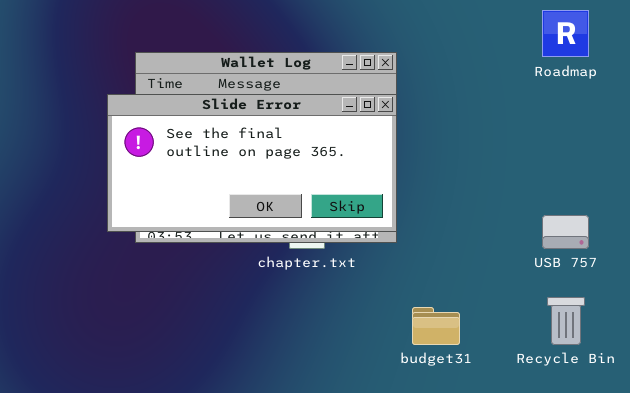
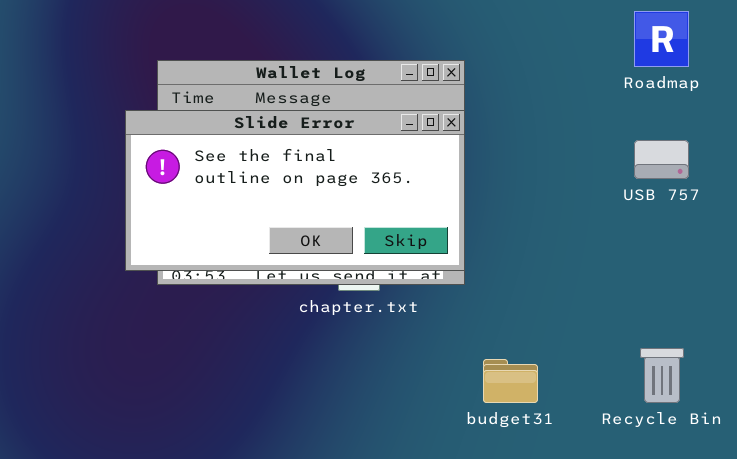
USB 757: [542,215,589,249] -> [634,140,689,179], moved

